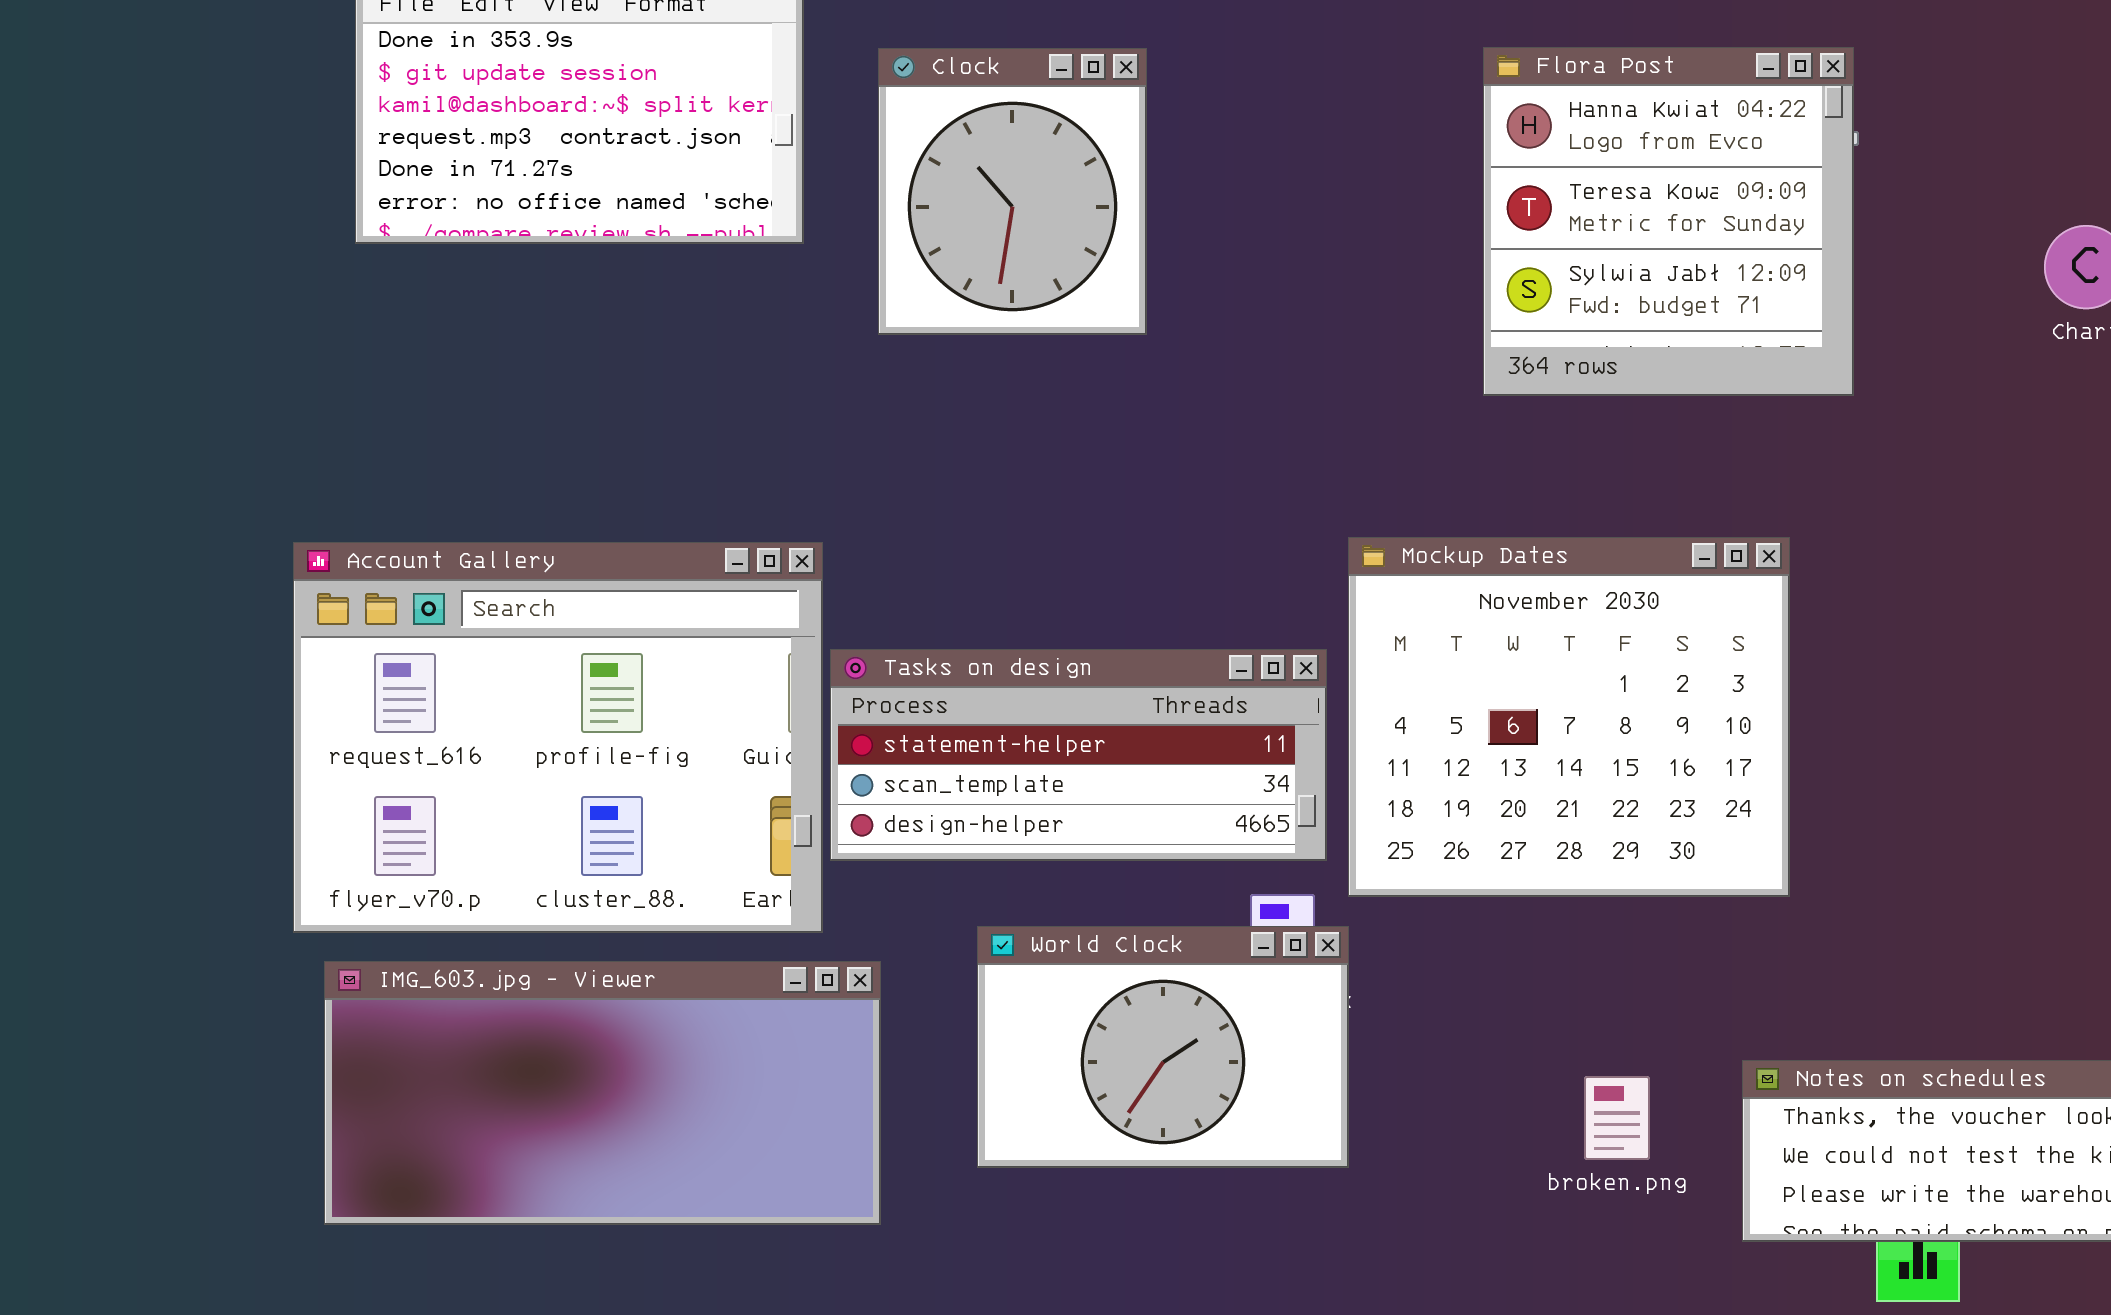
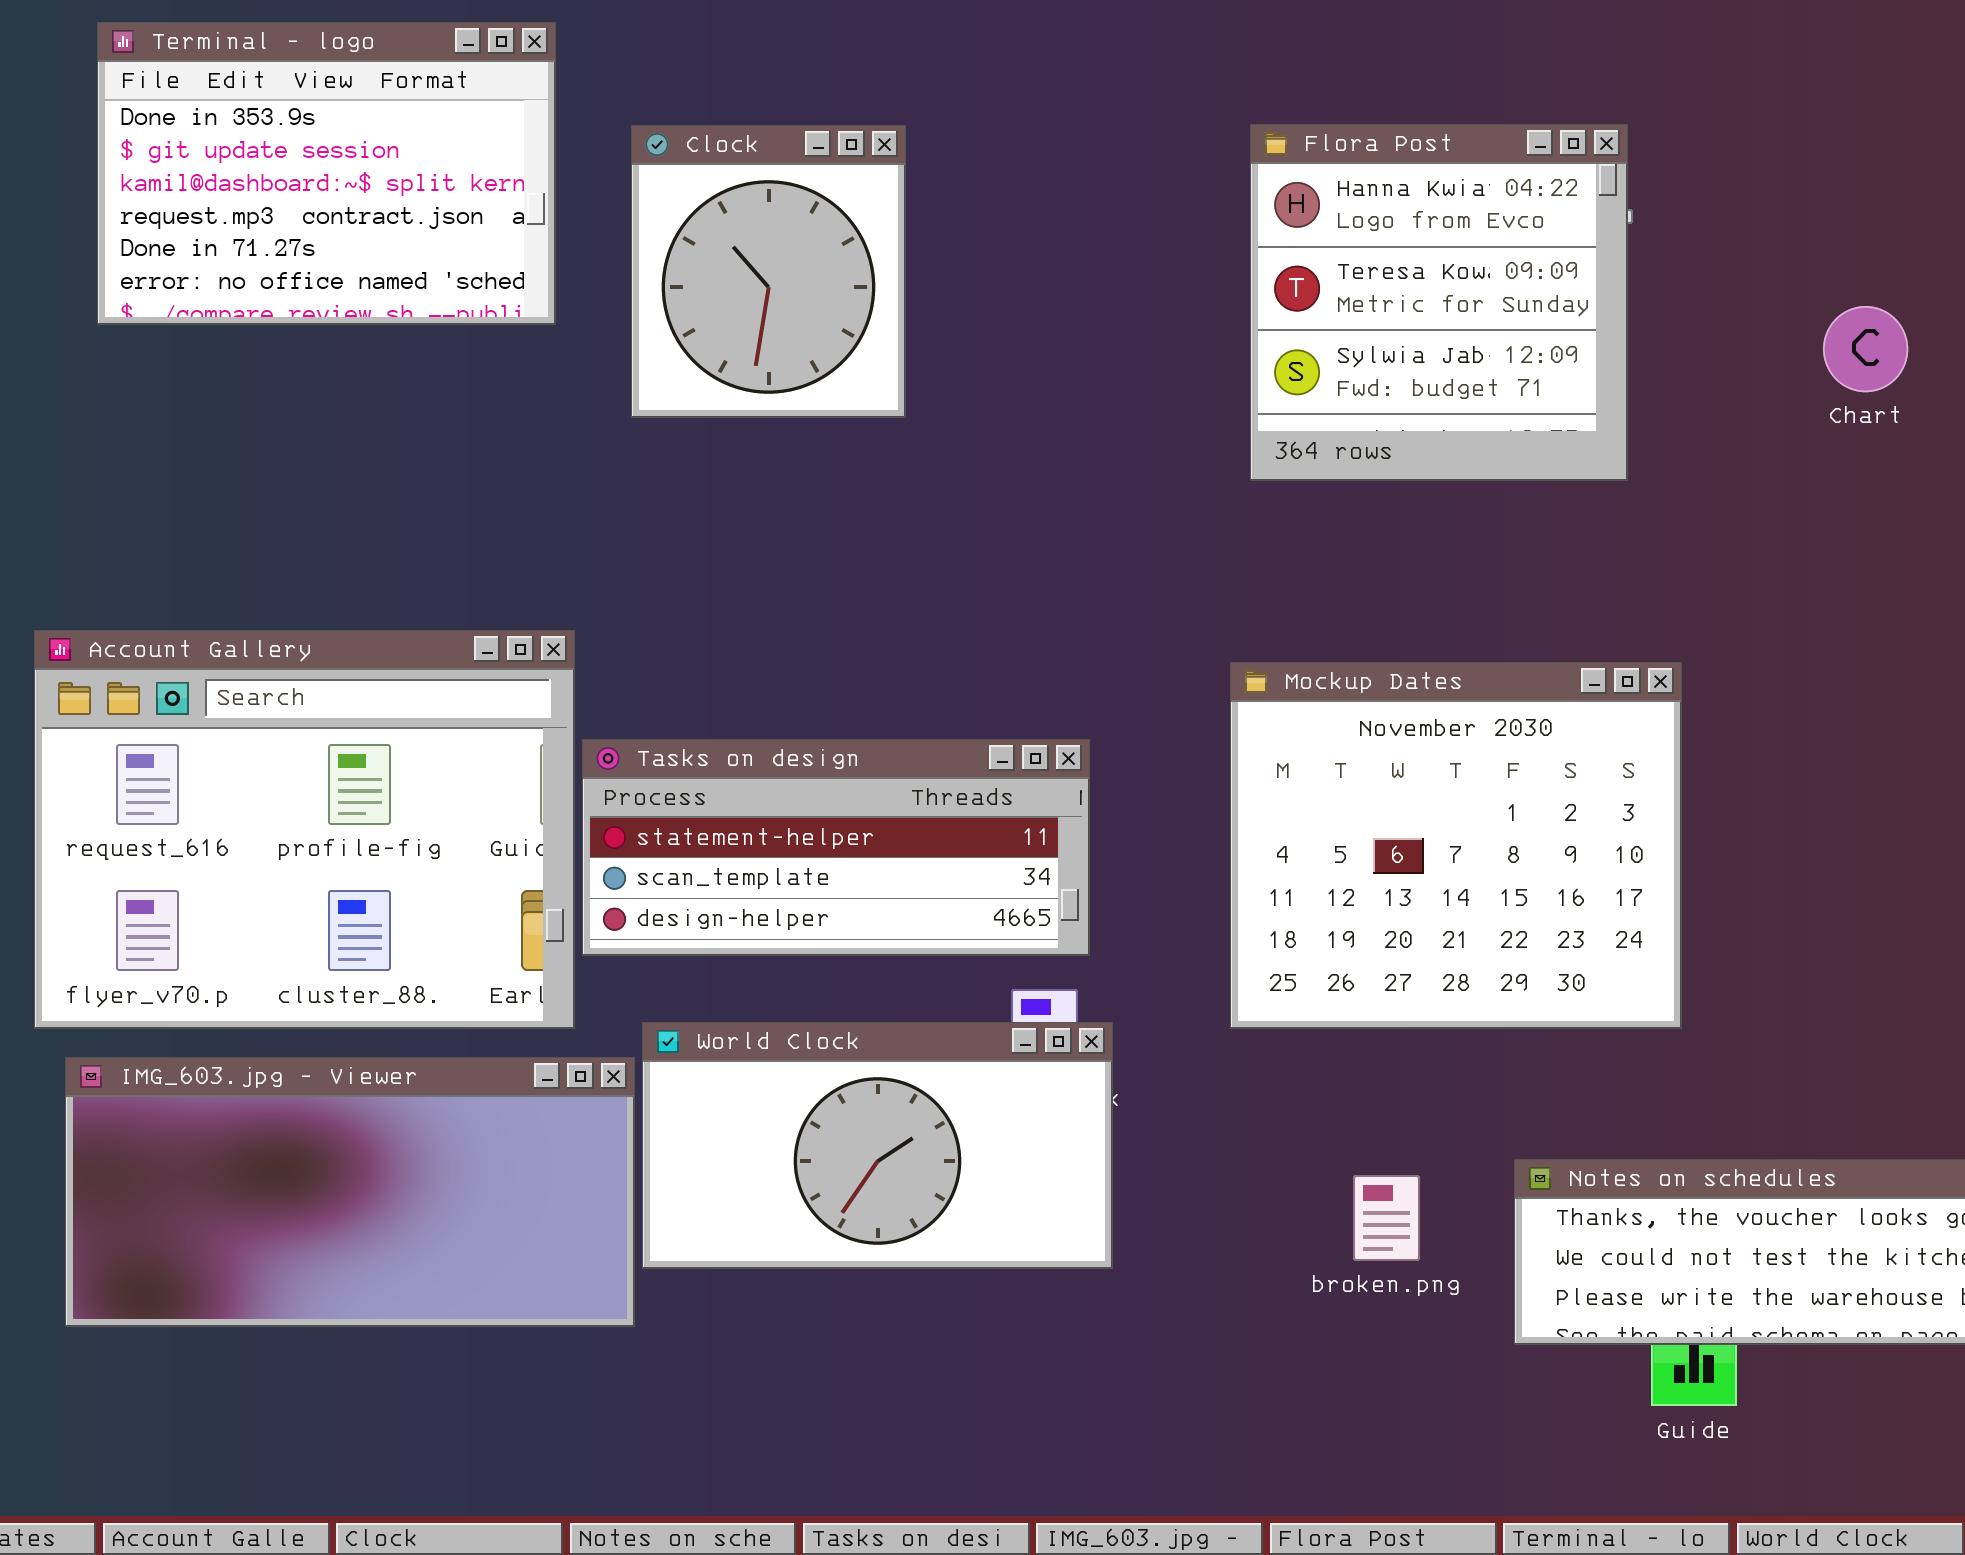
Mockup Dates: [1348,537,1790,897] -> [1230,662,1682,1029], moved
World Clock: [977,926,1349,1168] -> [642,1022,1113,1269], resized

